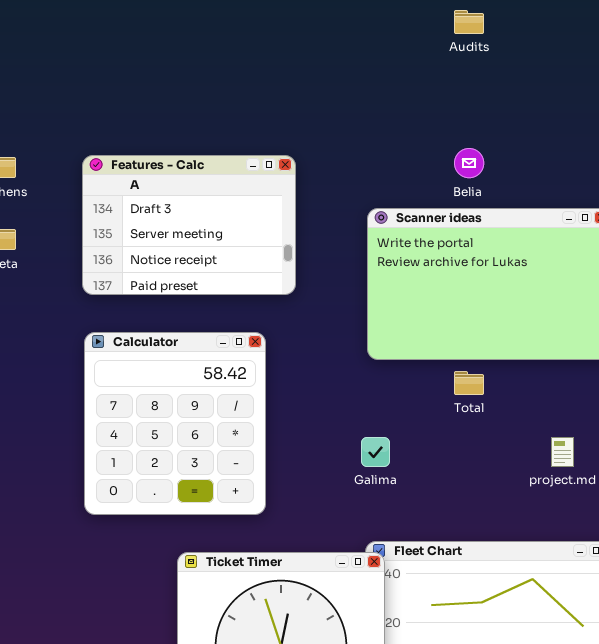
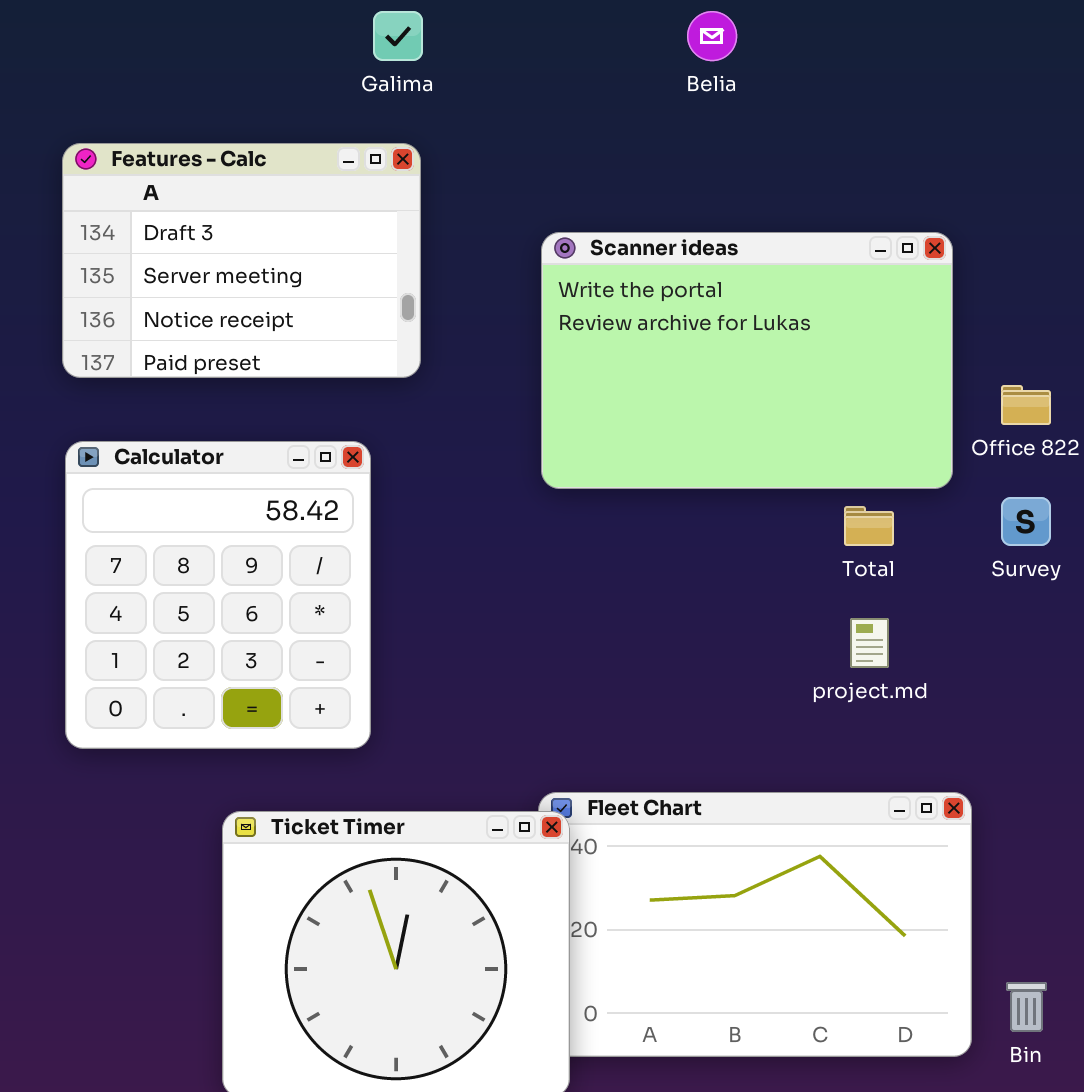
Belia: [454,148,484,178] -> [687,11,737,61], moved
Total: [454,371,484,395] -> [844,506,894,546], moved
Galima: [361,437,390,467] -> [373,11,423,61], moved

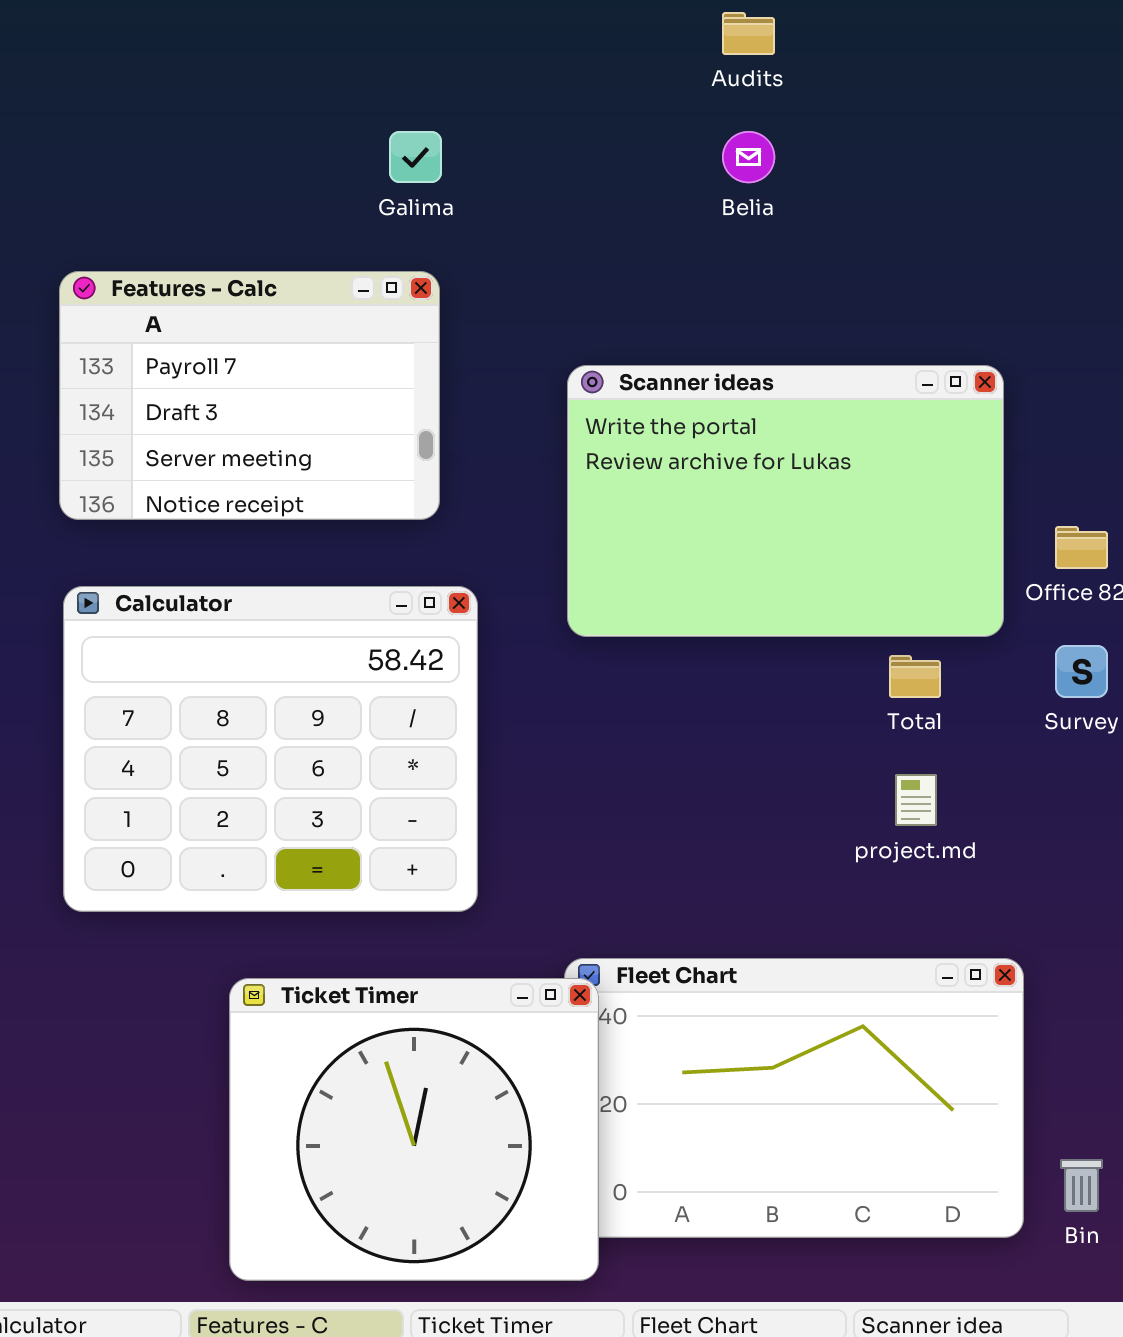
Features - Calc: [62,143,421,378] -> [59,271,440,520], scrolled up 1 row
Calculator: [65,441,371,749] -> [63,586,478,912], resized

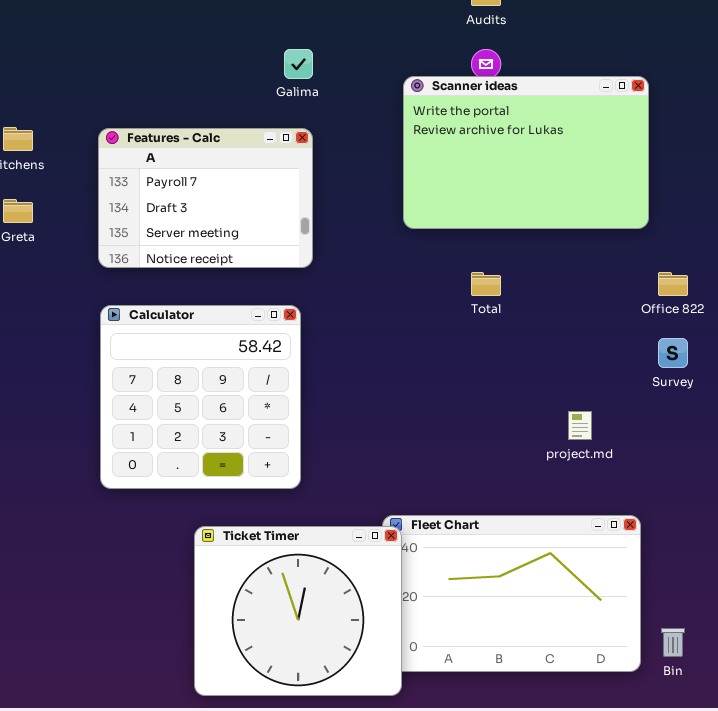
Scanner ideas: [567,365,1004,637] -> [403,76,649,229], moved
Calculator: [63,586,478,912] -> [100,305,301,489], resized
Total: [889,655,941,698] -> [471,272,501,296], moved

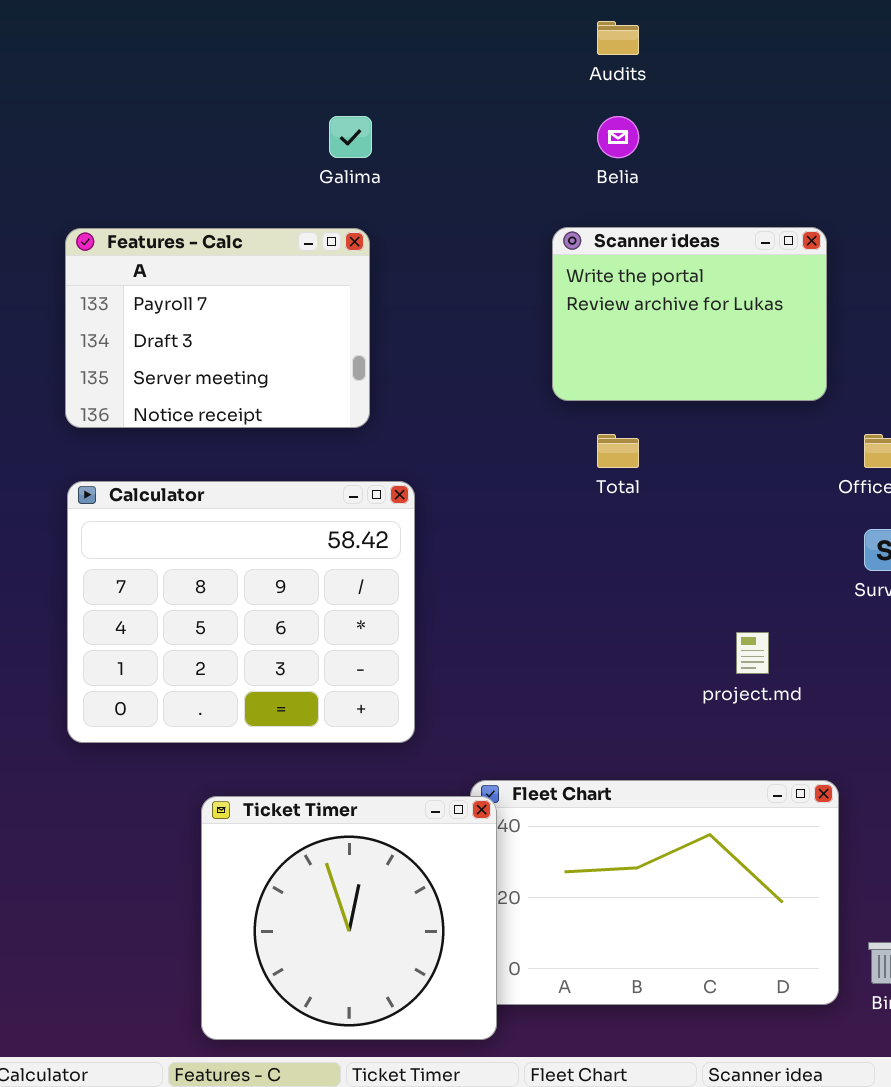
Scanner ideas: [403,76,649,229] -> [552,227,827,401], moved, resized
Calculator: [100,305,301,489] -> [67,481,415,743], resized

